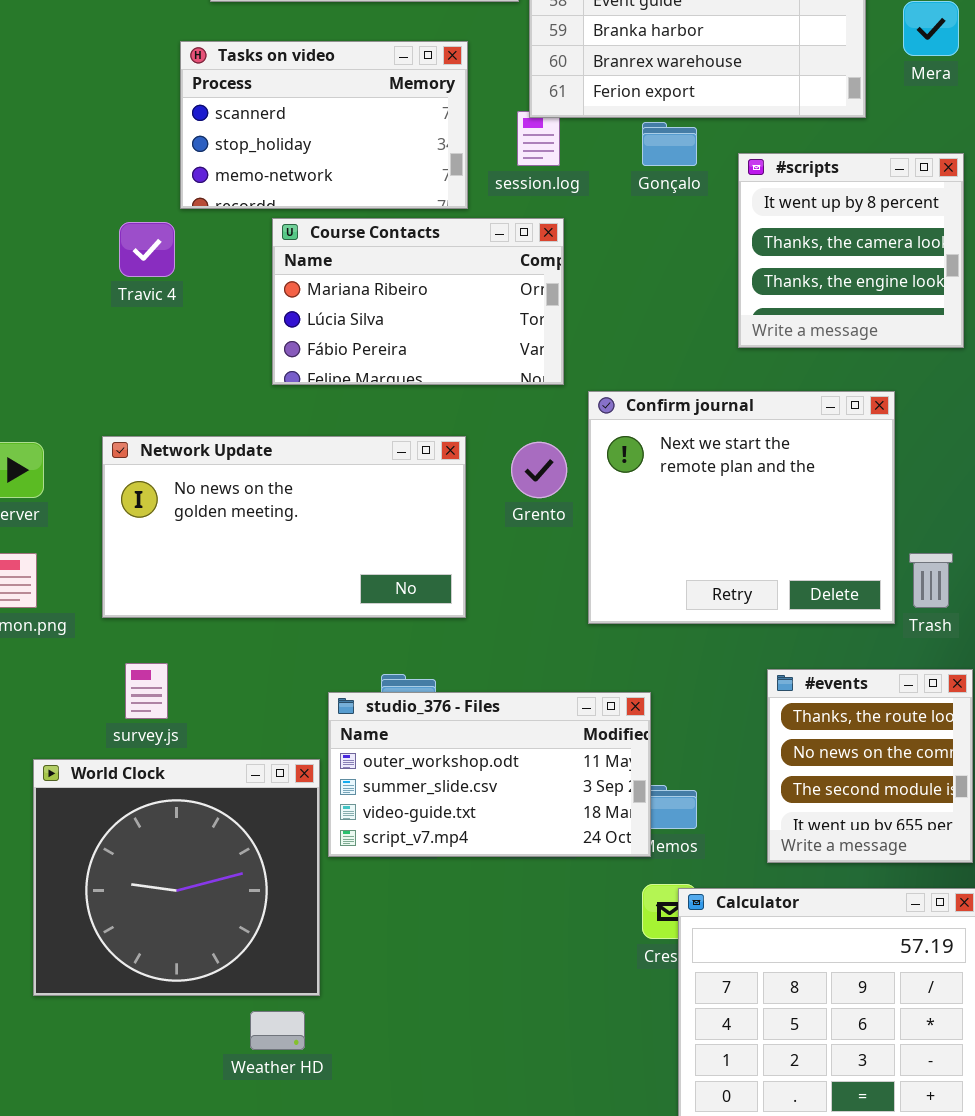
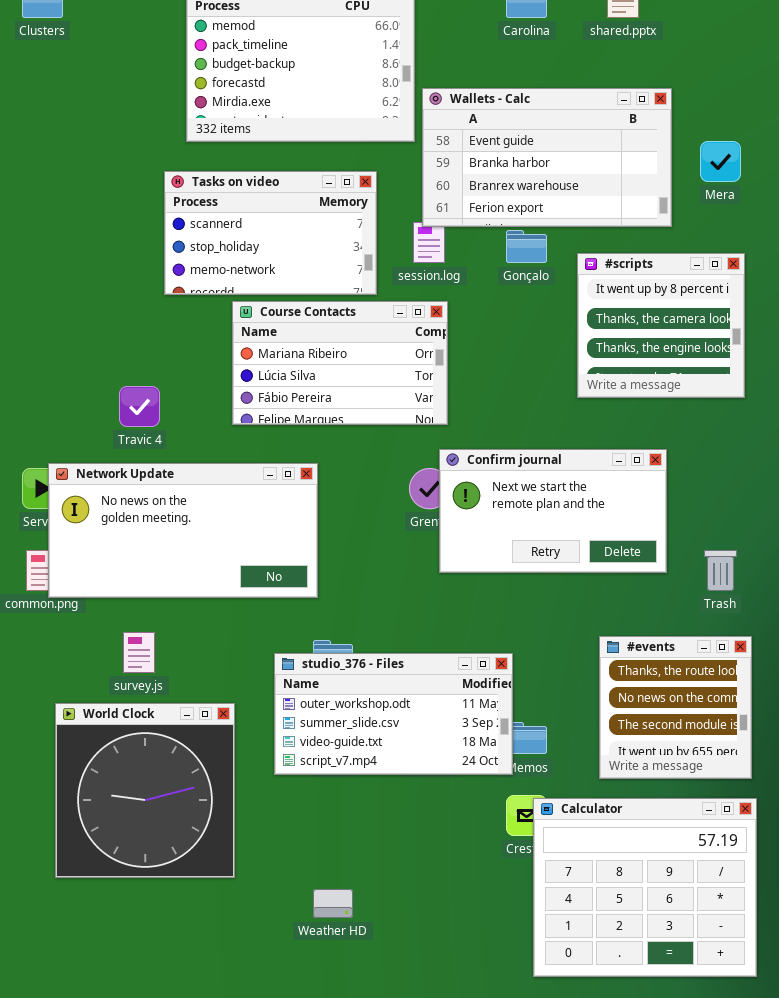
Travic 4: [119,222,175,277] -> [119,386,160,427], moved
Confirm journal: [588,391,895,624] -> [439,449,667,573], moved, resized
Network Update: [102,436,466,618] -> [48,463,318,598], moved
World Clock: [33,759,320,996] -> [55,703,235,878], resized
Weather HD: [250,1011,305,1050] -> [313,889,353,918], moved

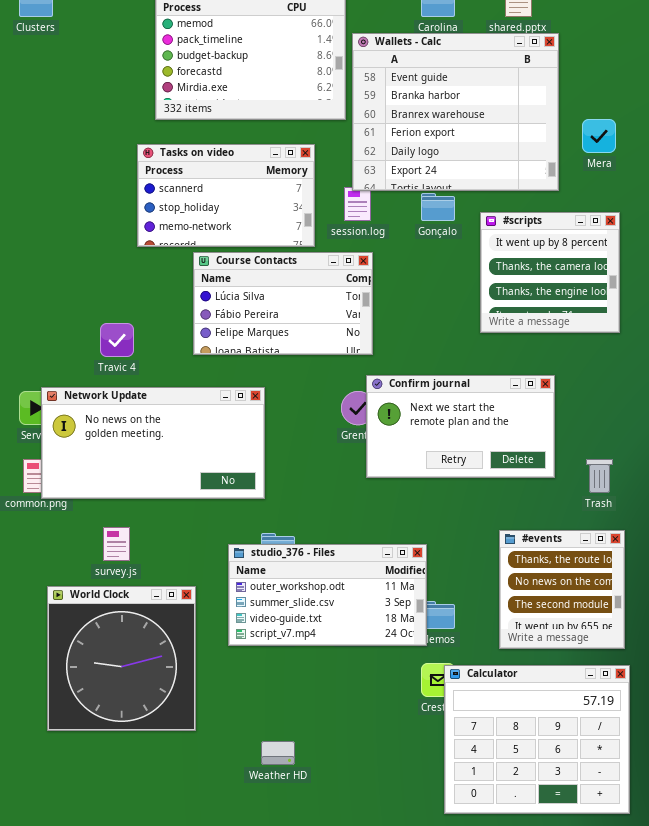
Wallets - Calc: [422,88,672,227] -> [352,33,559,191], resized
Course Contacts: [232,301,448,425] -> [193,252,373,355], scrolled down 1 row

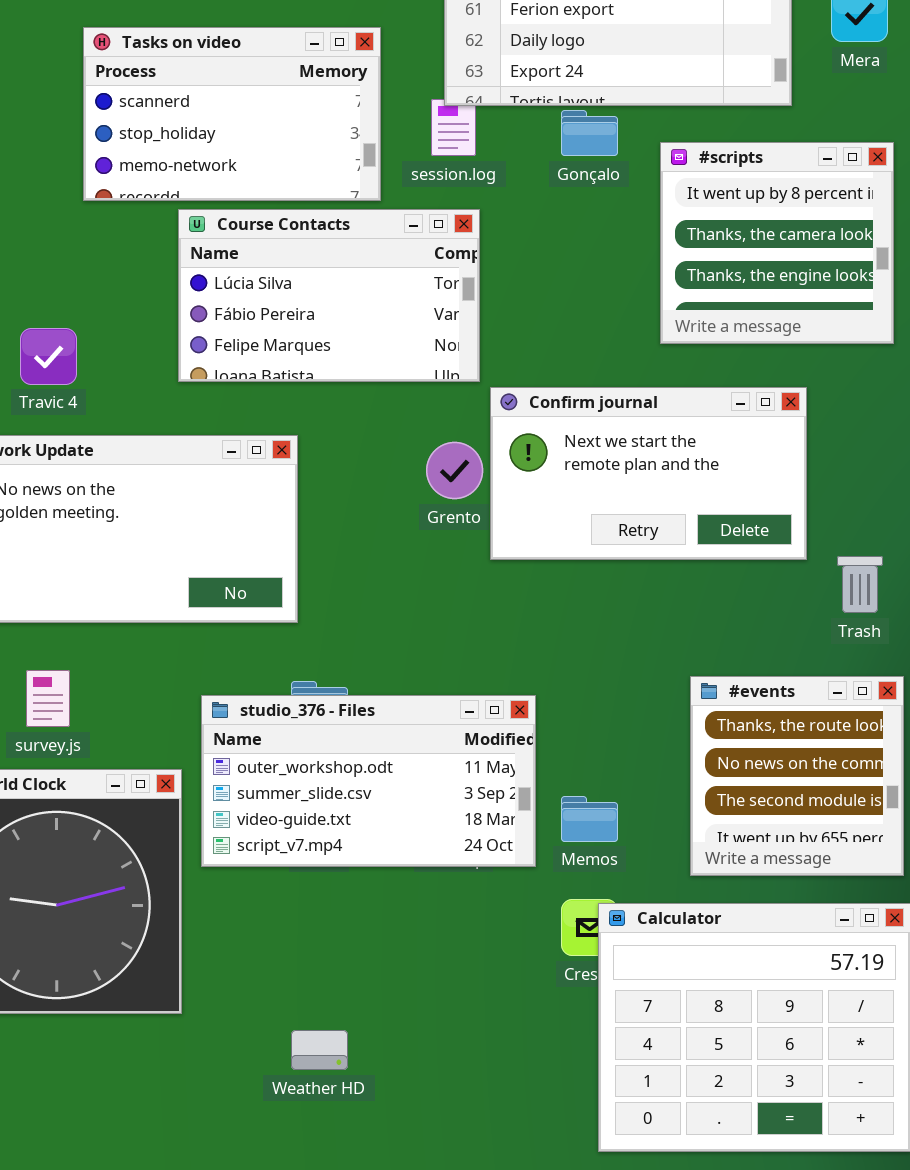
Confirm journal: [366,375,555,478] -> [490,387,807,560], moved
studio_376 - Files: [228,544,427,646] -> [201,695,536,867], moved

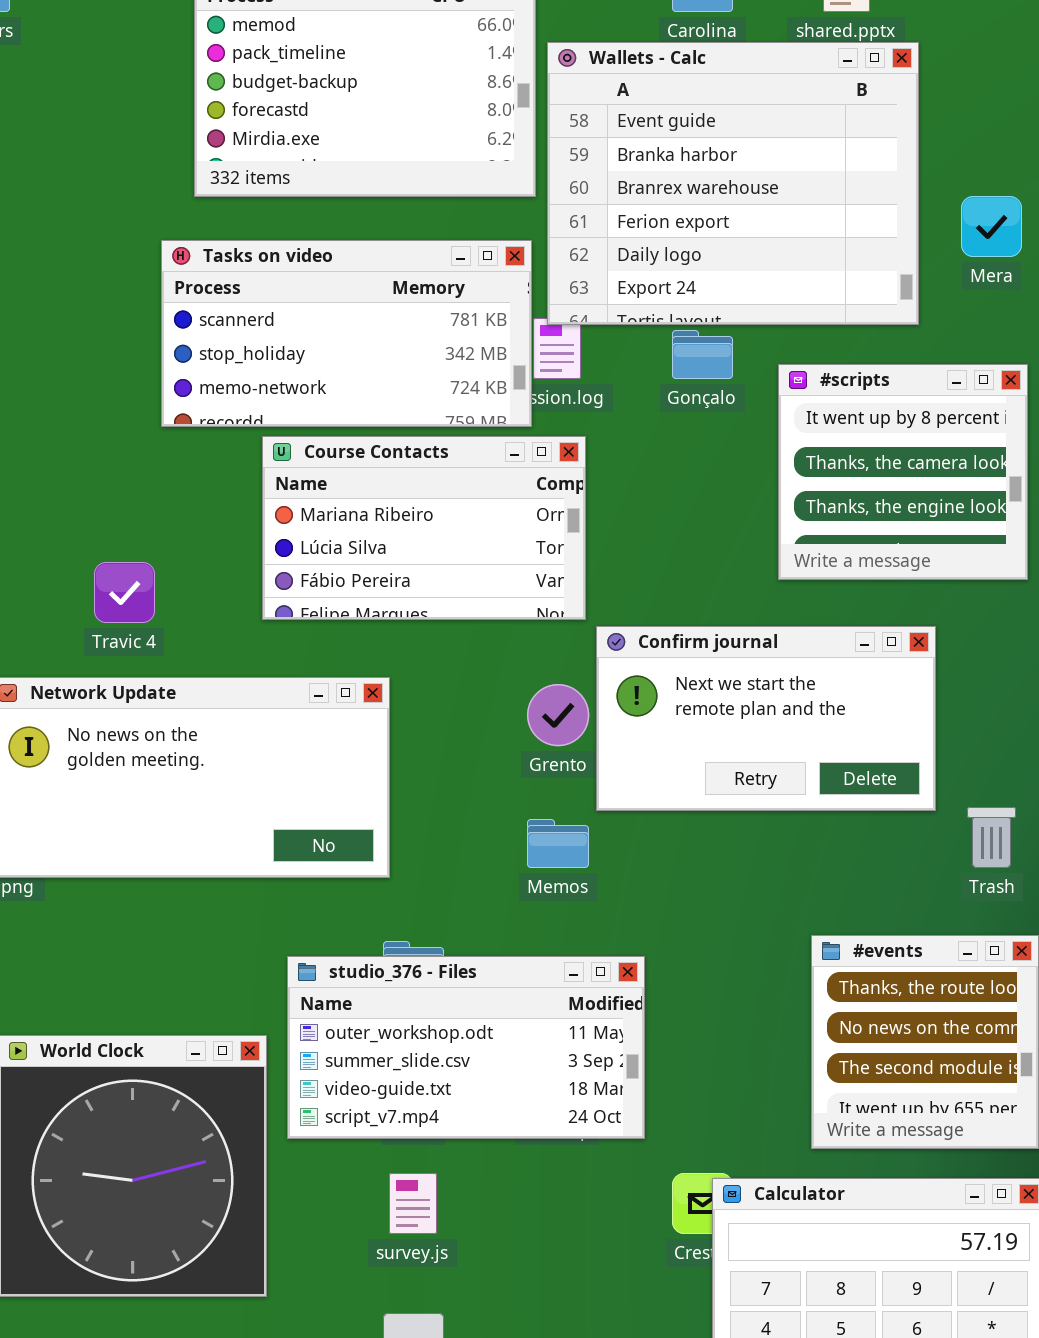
Tasks on video: [83,27,381,201] -> [161,240,532,427], resized
Course Contacts: [178,209,480,382] -> [262,436,586,620], scrolled up 1 row
survey.js: [26,670,70,727] -> [389,1173,437,1234], moved
Memos: [561,796,618,842] -> [527,819,589,868], moved

